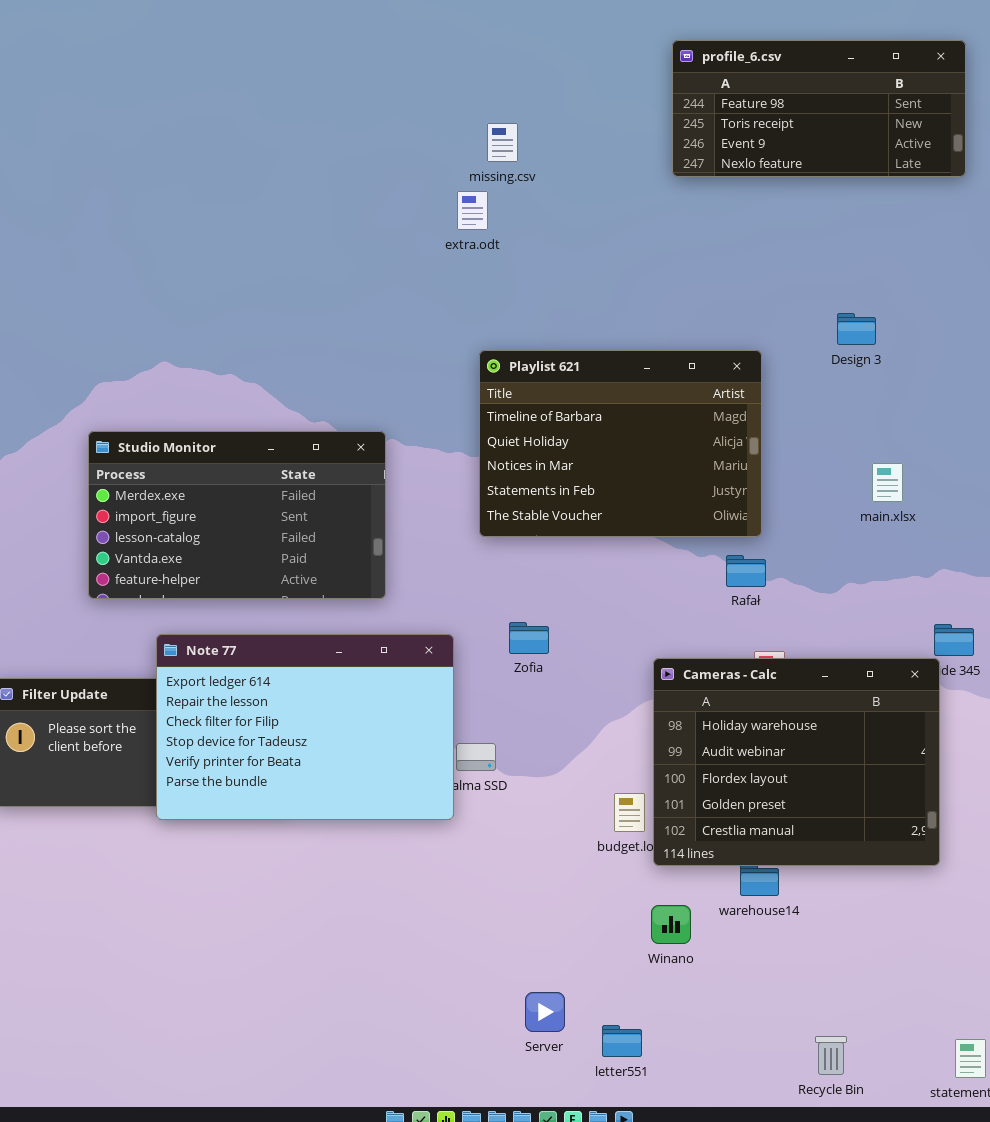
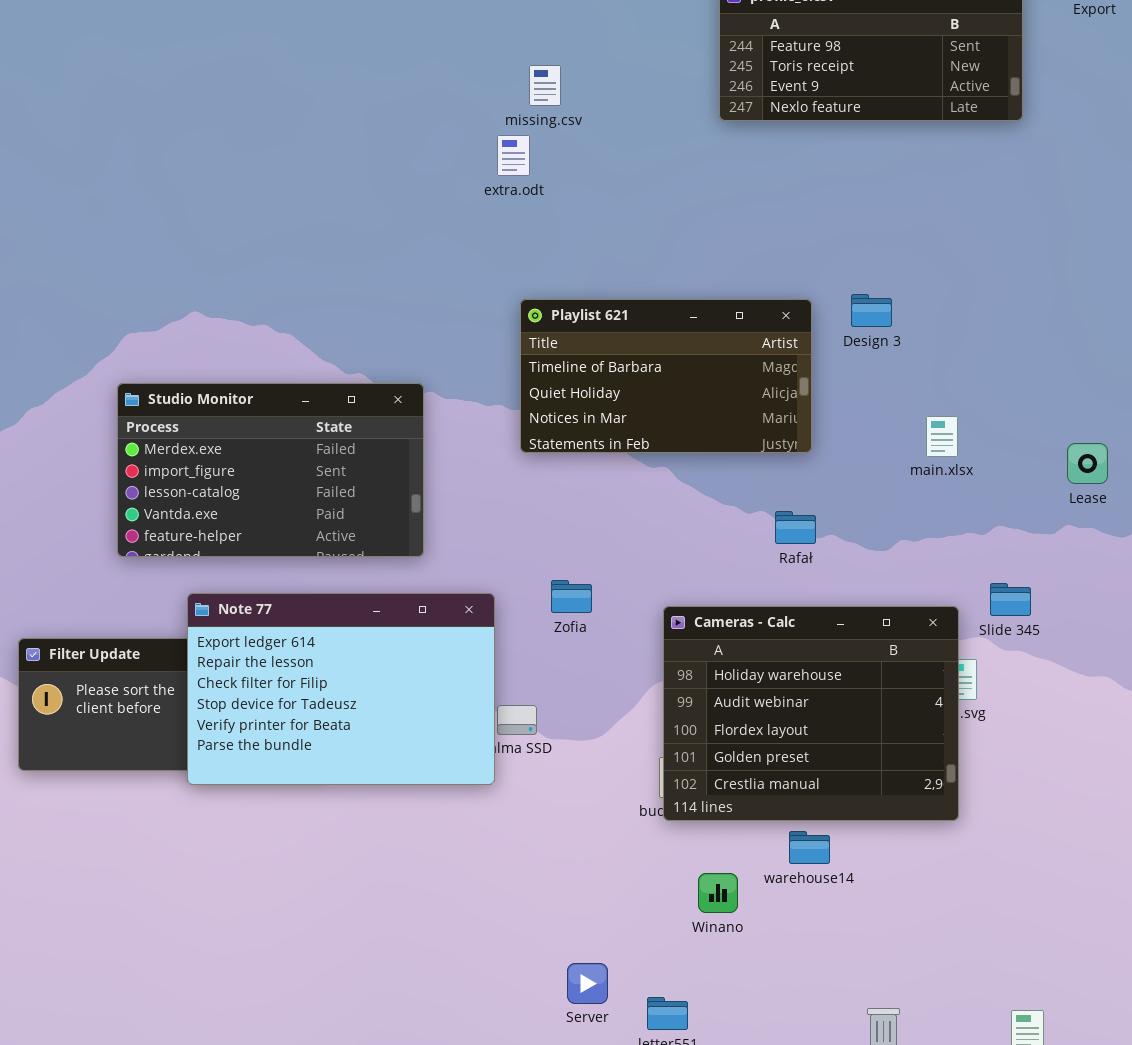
Design 3: [837,313,876,345] -> [851,294,892,327], moved
Playlist 621: [479,350,762,537] -> [520,299,812,453], resized
Cameras - Calc: [653,658,940,866] -> [663,606,959,821], moved

